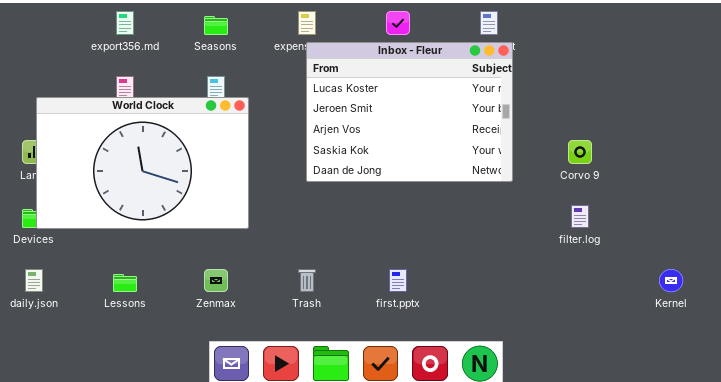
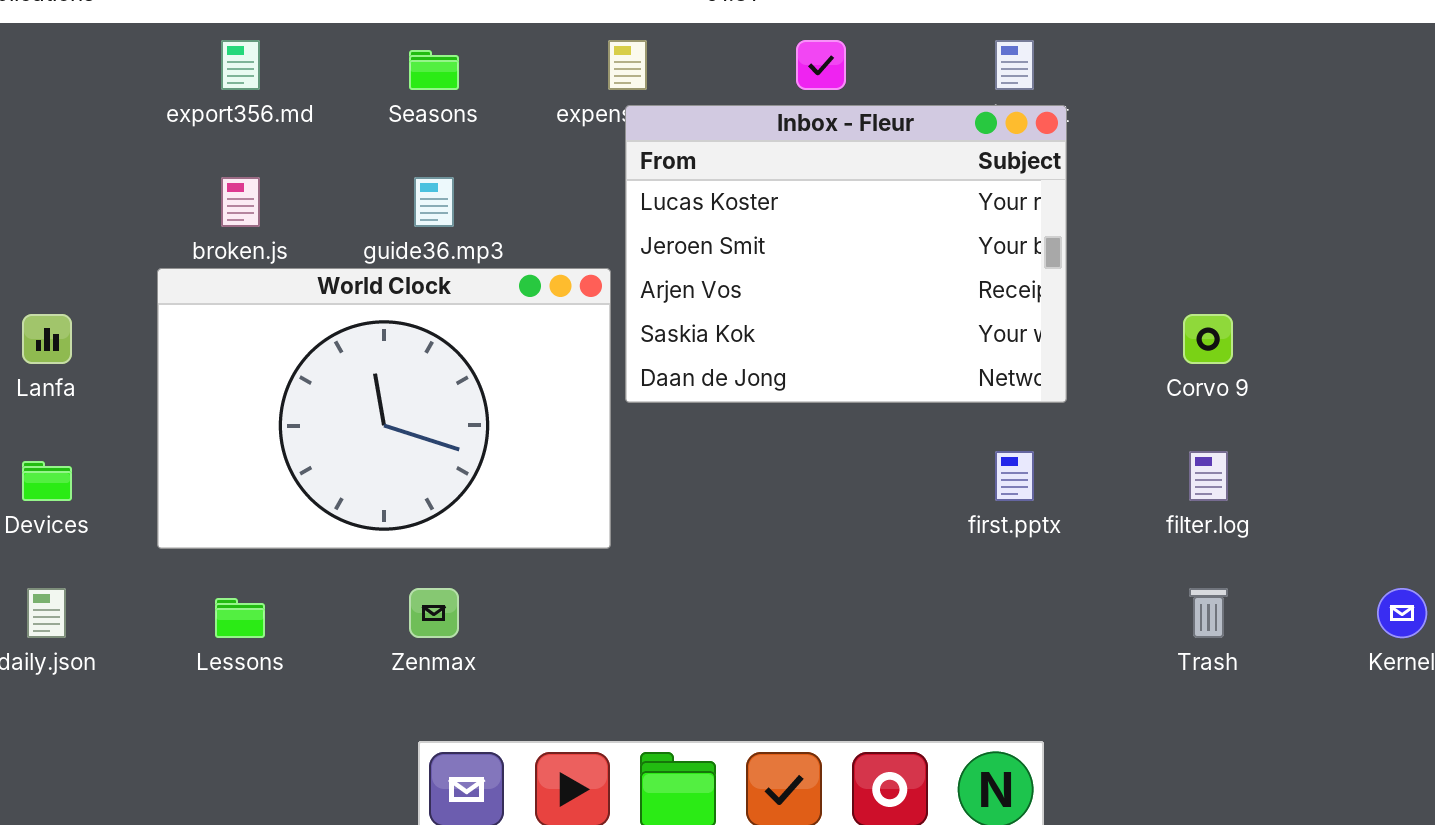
World Clock: [36,97,249,229] -> [157,268,611,549], moved
Trash: [298,269,316,292] -> [1189,588,1228,638], moved
first.pptx: [389,269,407,292] -> [995,451,1034,501], moved

